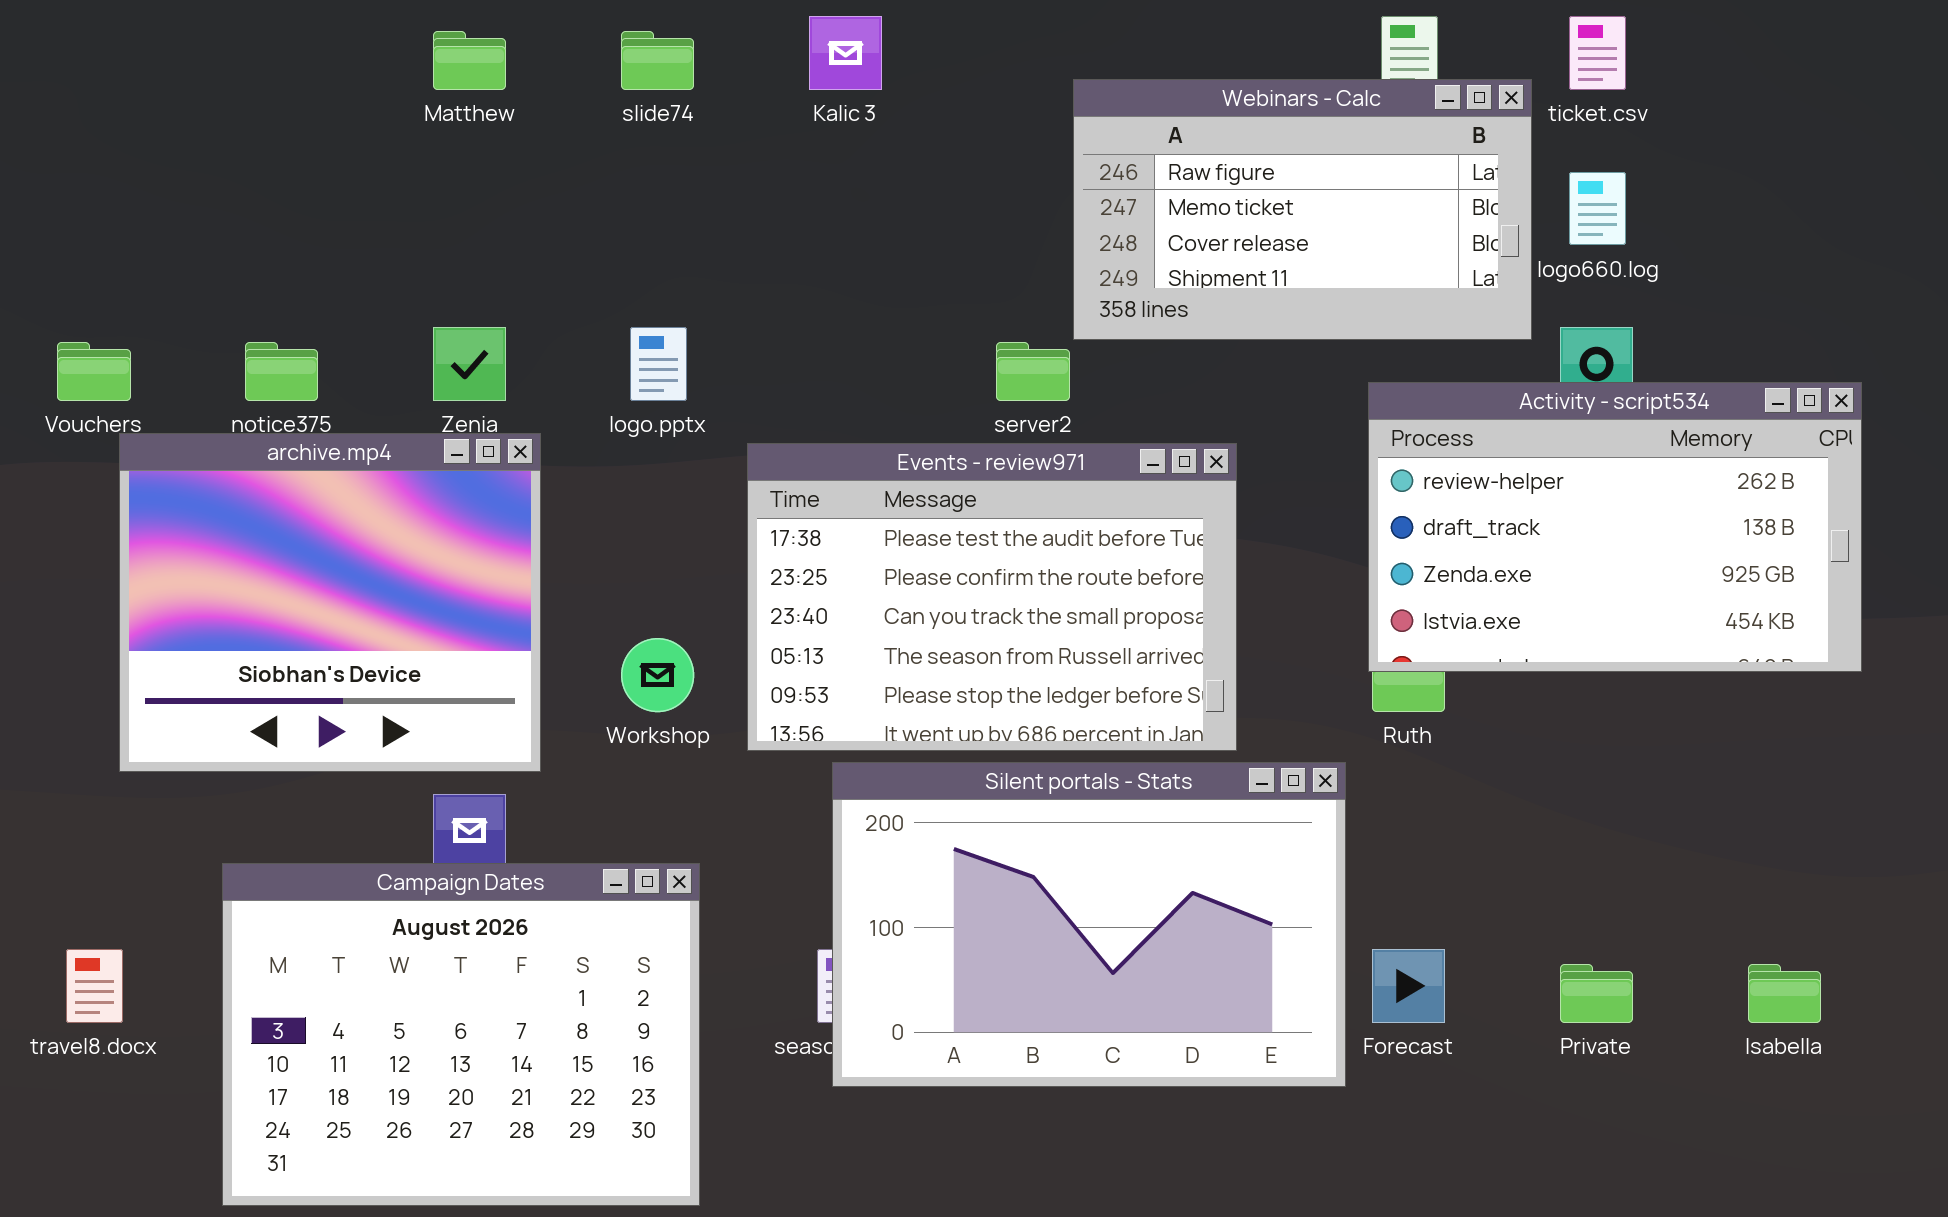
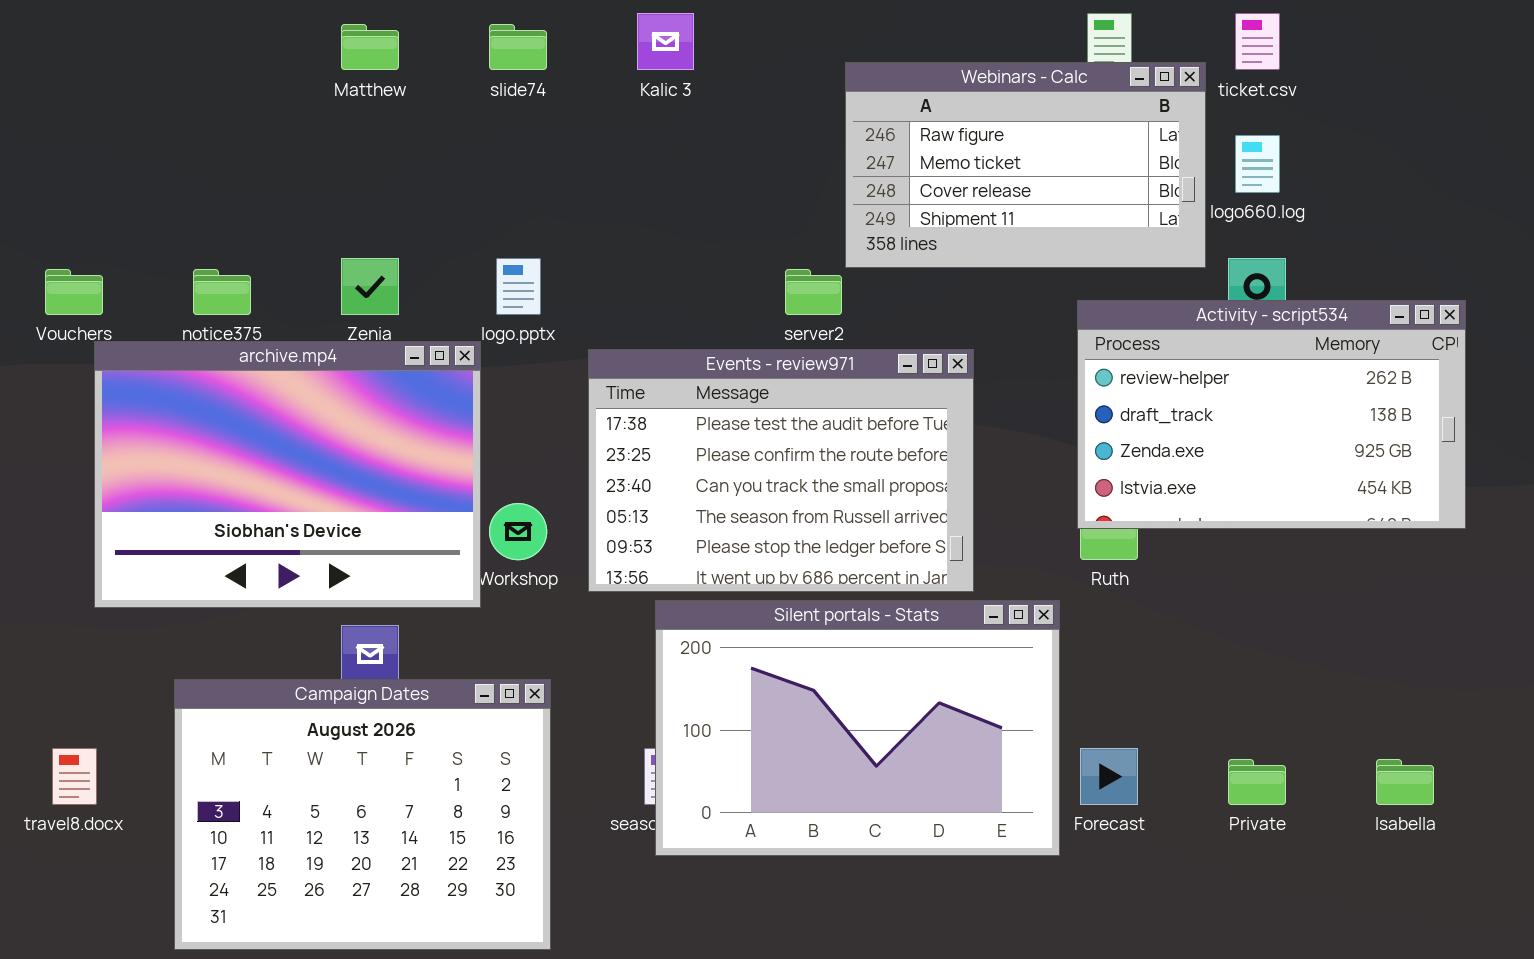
archive.mp4: [119,433,541,772] -> [94,341,481,608], resized

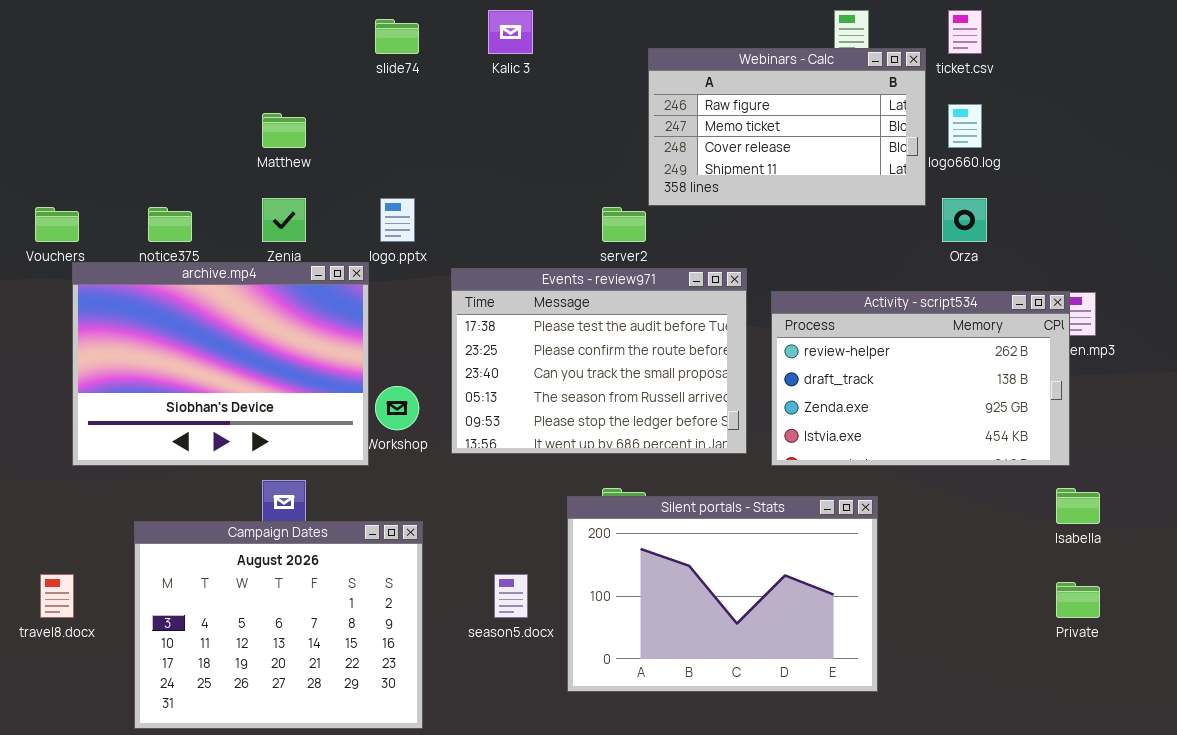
Matthew: [341,24,399,70] -> [262,113,306,148], moved
Activity - script534: [1077,300,1466,529] -> [771,291,1070,466], moved
Silent portals - Stats: [655,600,1060,856] -> [567,496,878,692], moved
Private: [1228,759,1286,805] -> [1056,582,1100,618], moved
Isabella: [1376,759,1434,805] -> [1056,488,1100,524], moved

